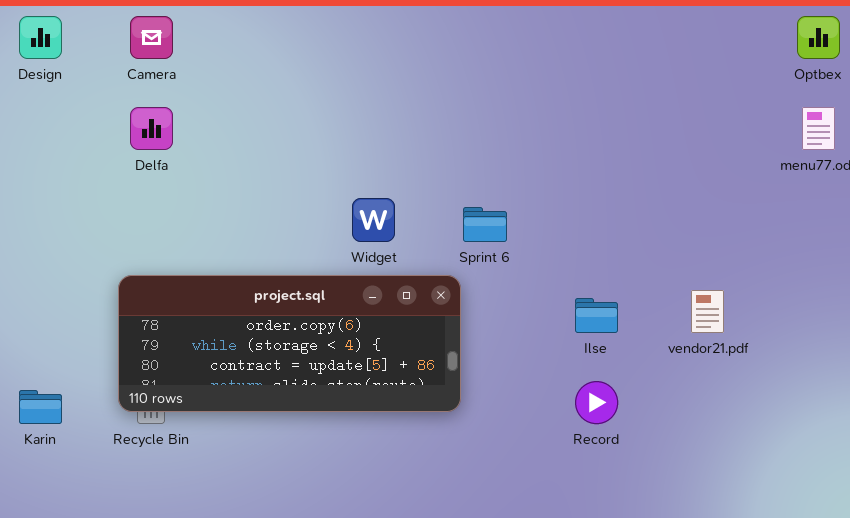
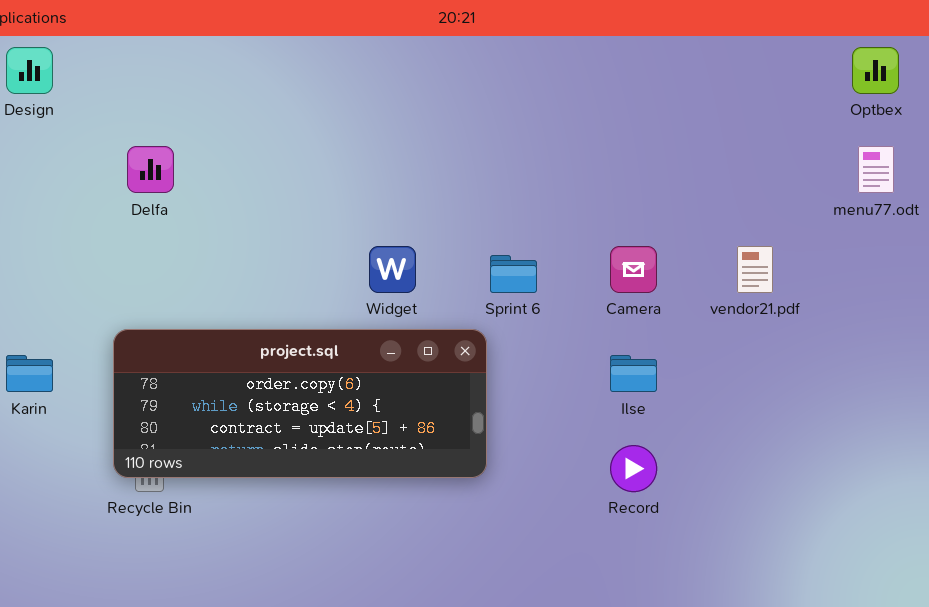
Camera: [130,16,173,59] -> [610,246,657,293], moved
vendor21.pdf: [691,290,724,333] -> [737,246,773,293], moved
Karin: [19,390,62,424] -> [6,355,53,392], moved

